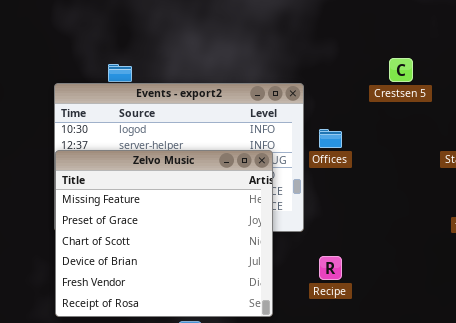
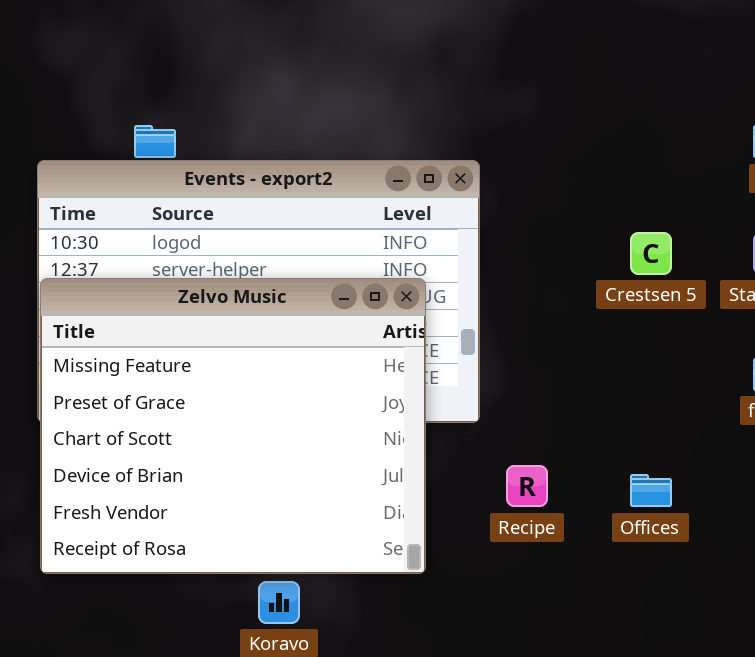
Crestsen 5: [389,58,413,82] -> [630,232,672,275], moved
Offices: [319,129,342,148] -> [630,474,672,507], moved

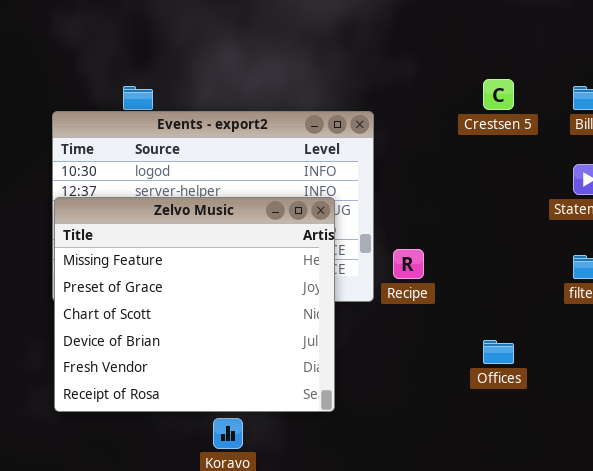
Crestsen 5: [630,232,672,275] -> [483,79,514,110], moved
Recipe: [506,465,548,507] -> [393,249,424,279], moved

